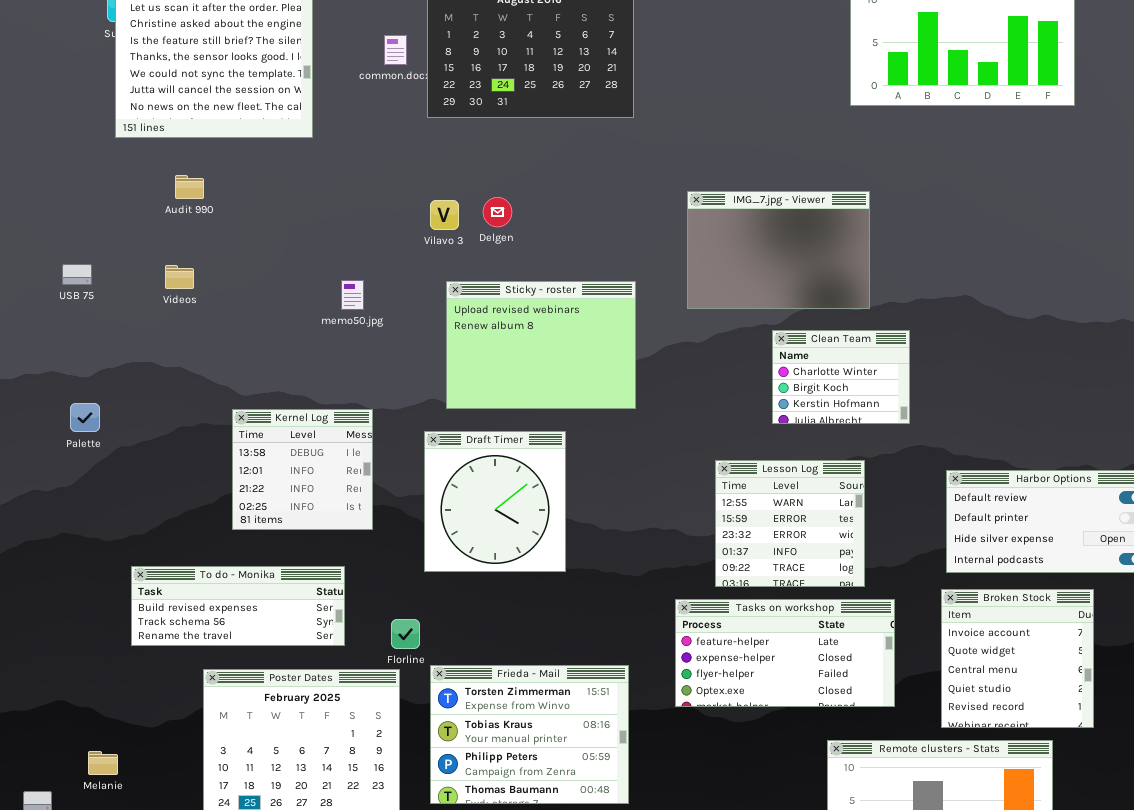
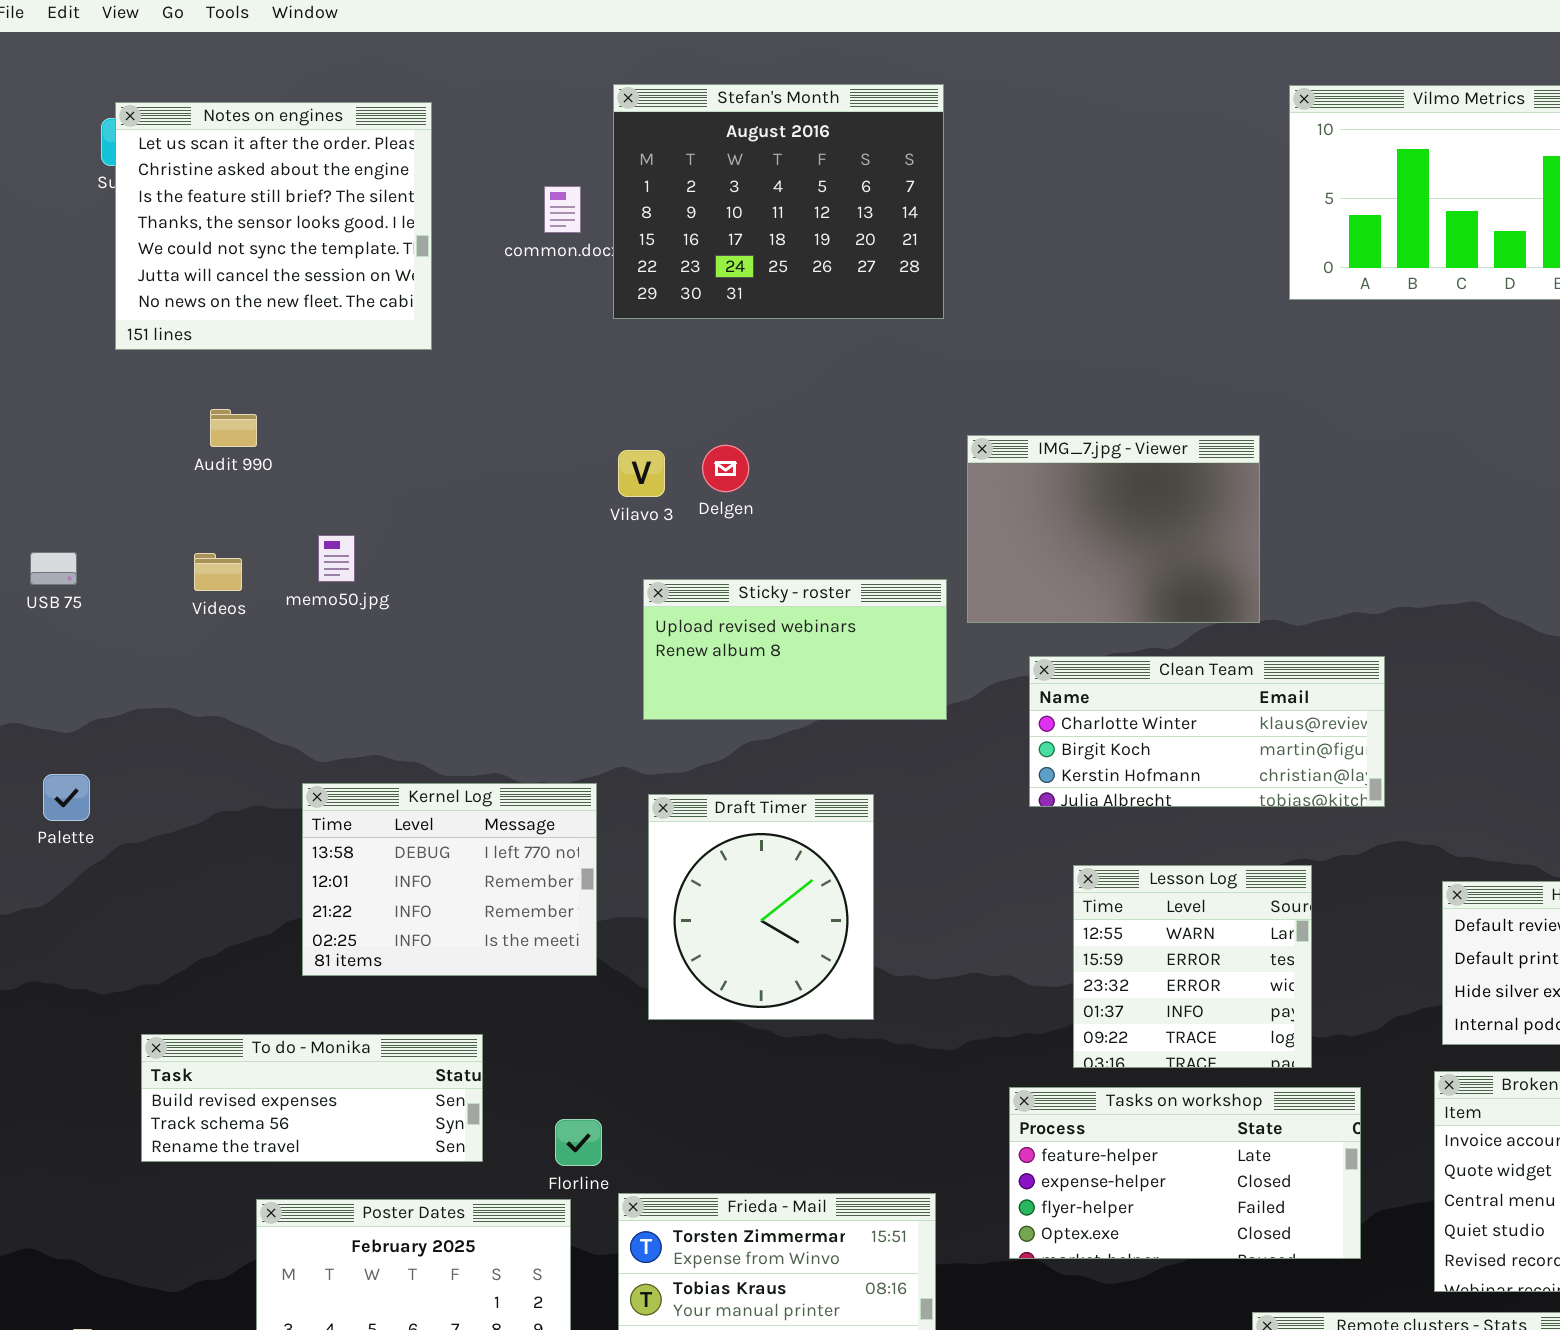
IMG_7.jpg - Viewer: [687,191,870,309] -> [967,435,1260,623], moved
memo50.jpg: [341,280,364,310] -> [318,535,355,582], moved
Sticky - roster: [446,281,636,409] -> [643,579,947,720], resized
Clean Team: [772,330,910,424] -> [1029,656,1385,807], resized
Kernel Log: [232,409,373,530] -> [302,783,597,976], resized
Draft Timer: [424,431,566,572] -> [648,794,874,1020], moved

